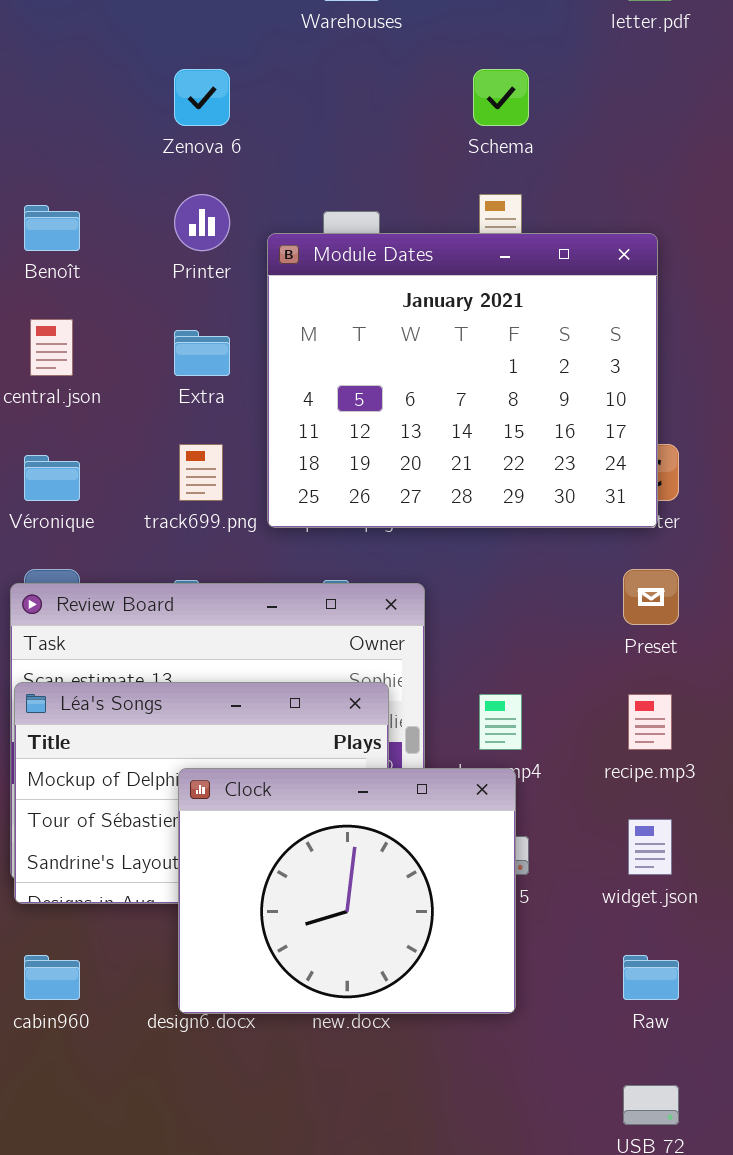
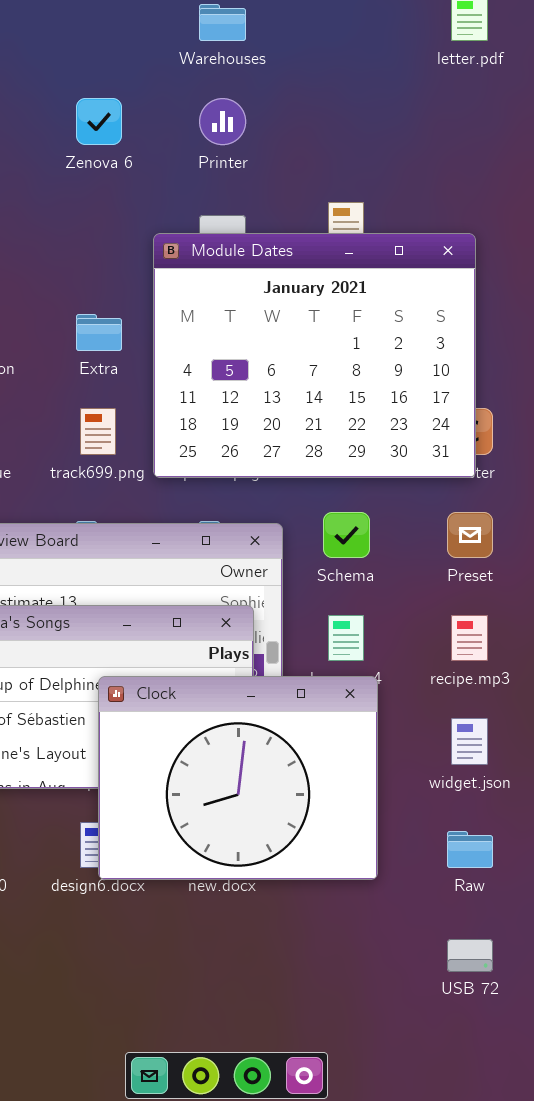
Schema: [473,69,529,126] -> [323,512,370,558], moved
Printer: [174,194,230,251] -> [199,98,246,145], moved
Clock: [178,768,516,1014] -> [98,676,378,880], moved

